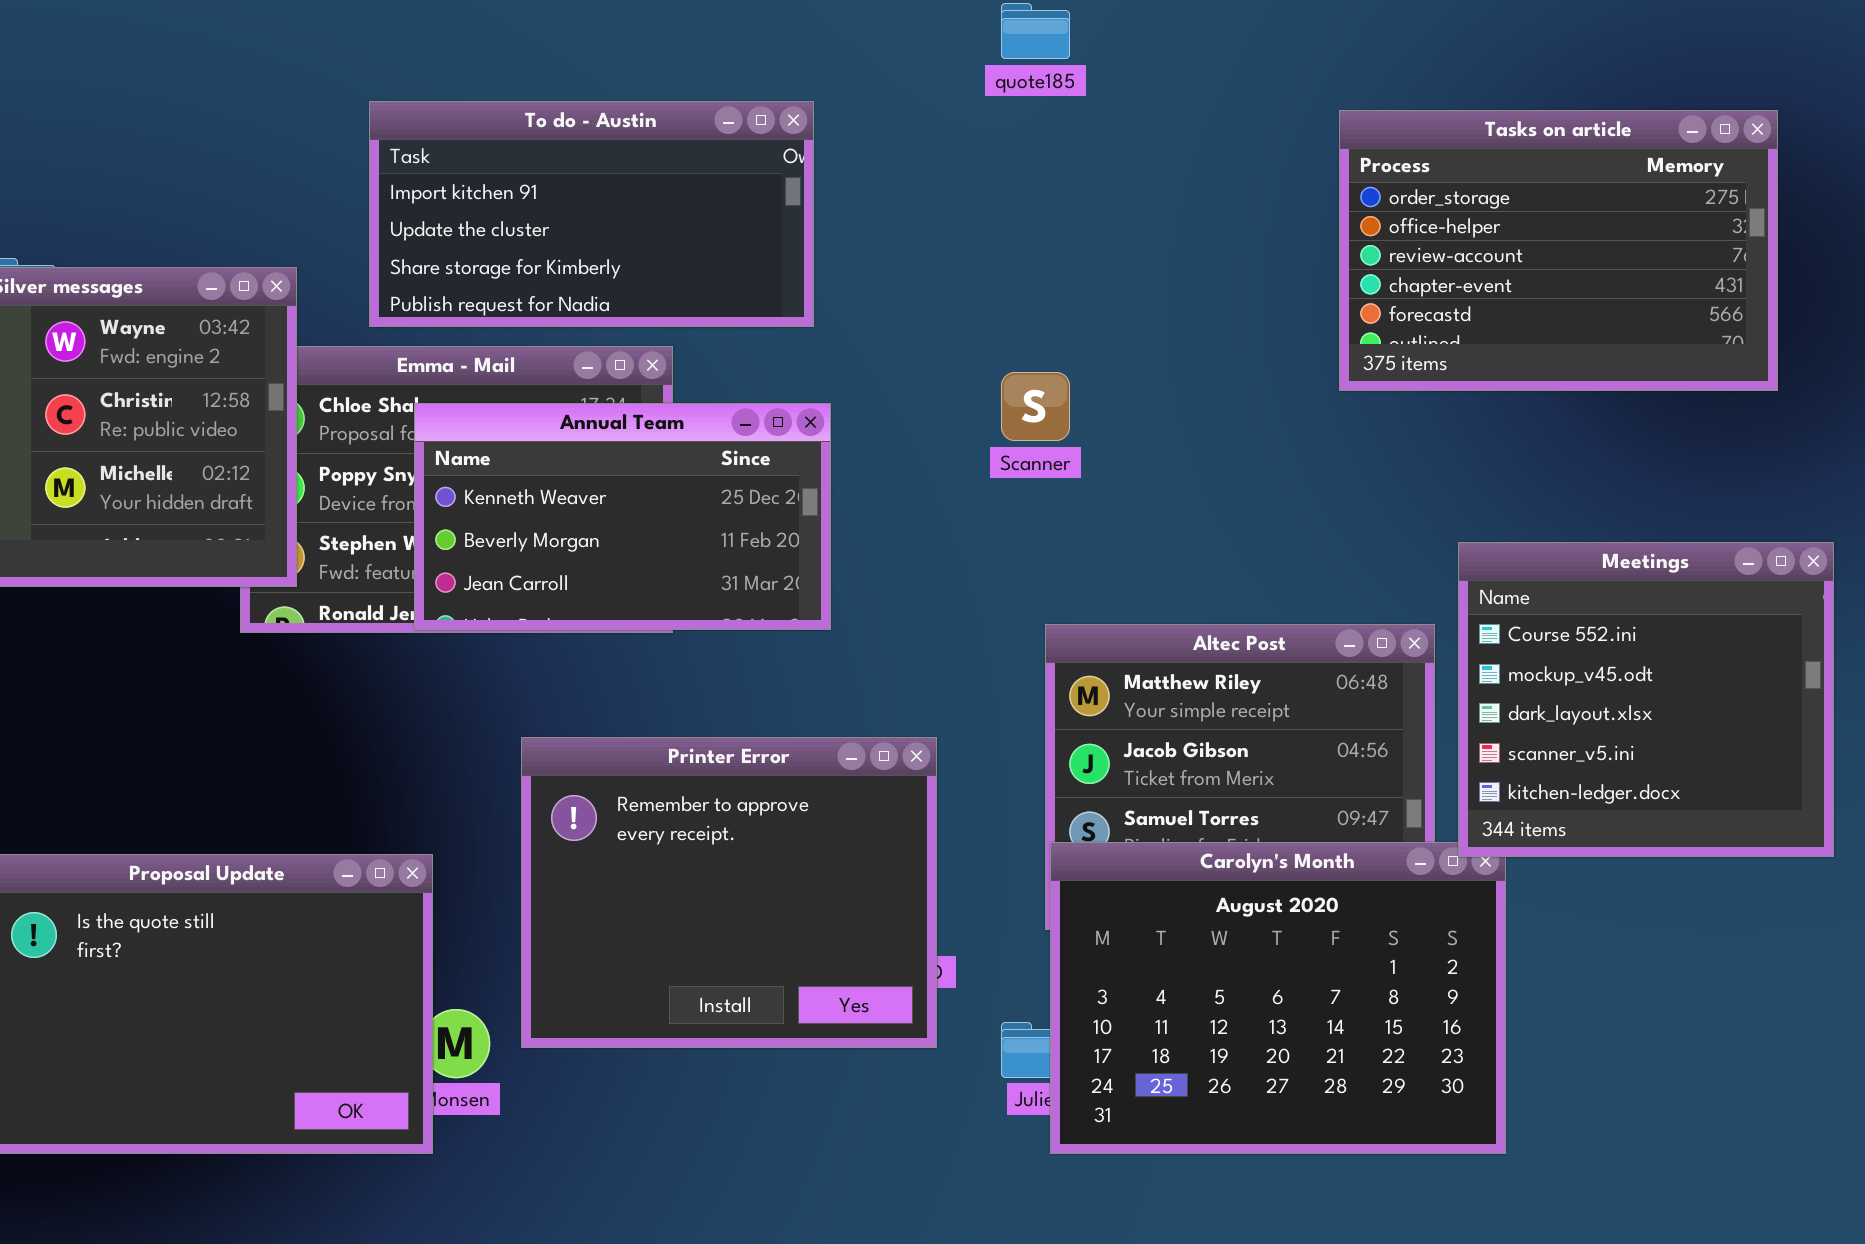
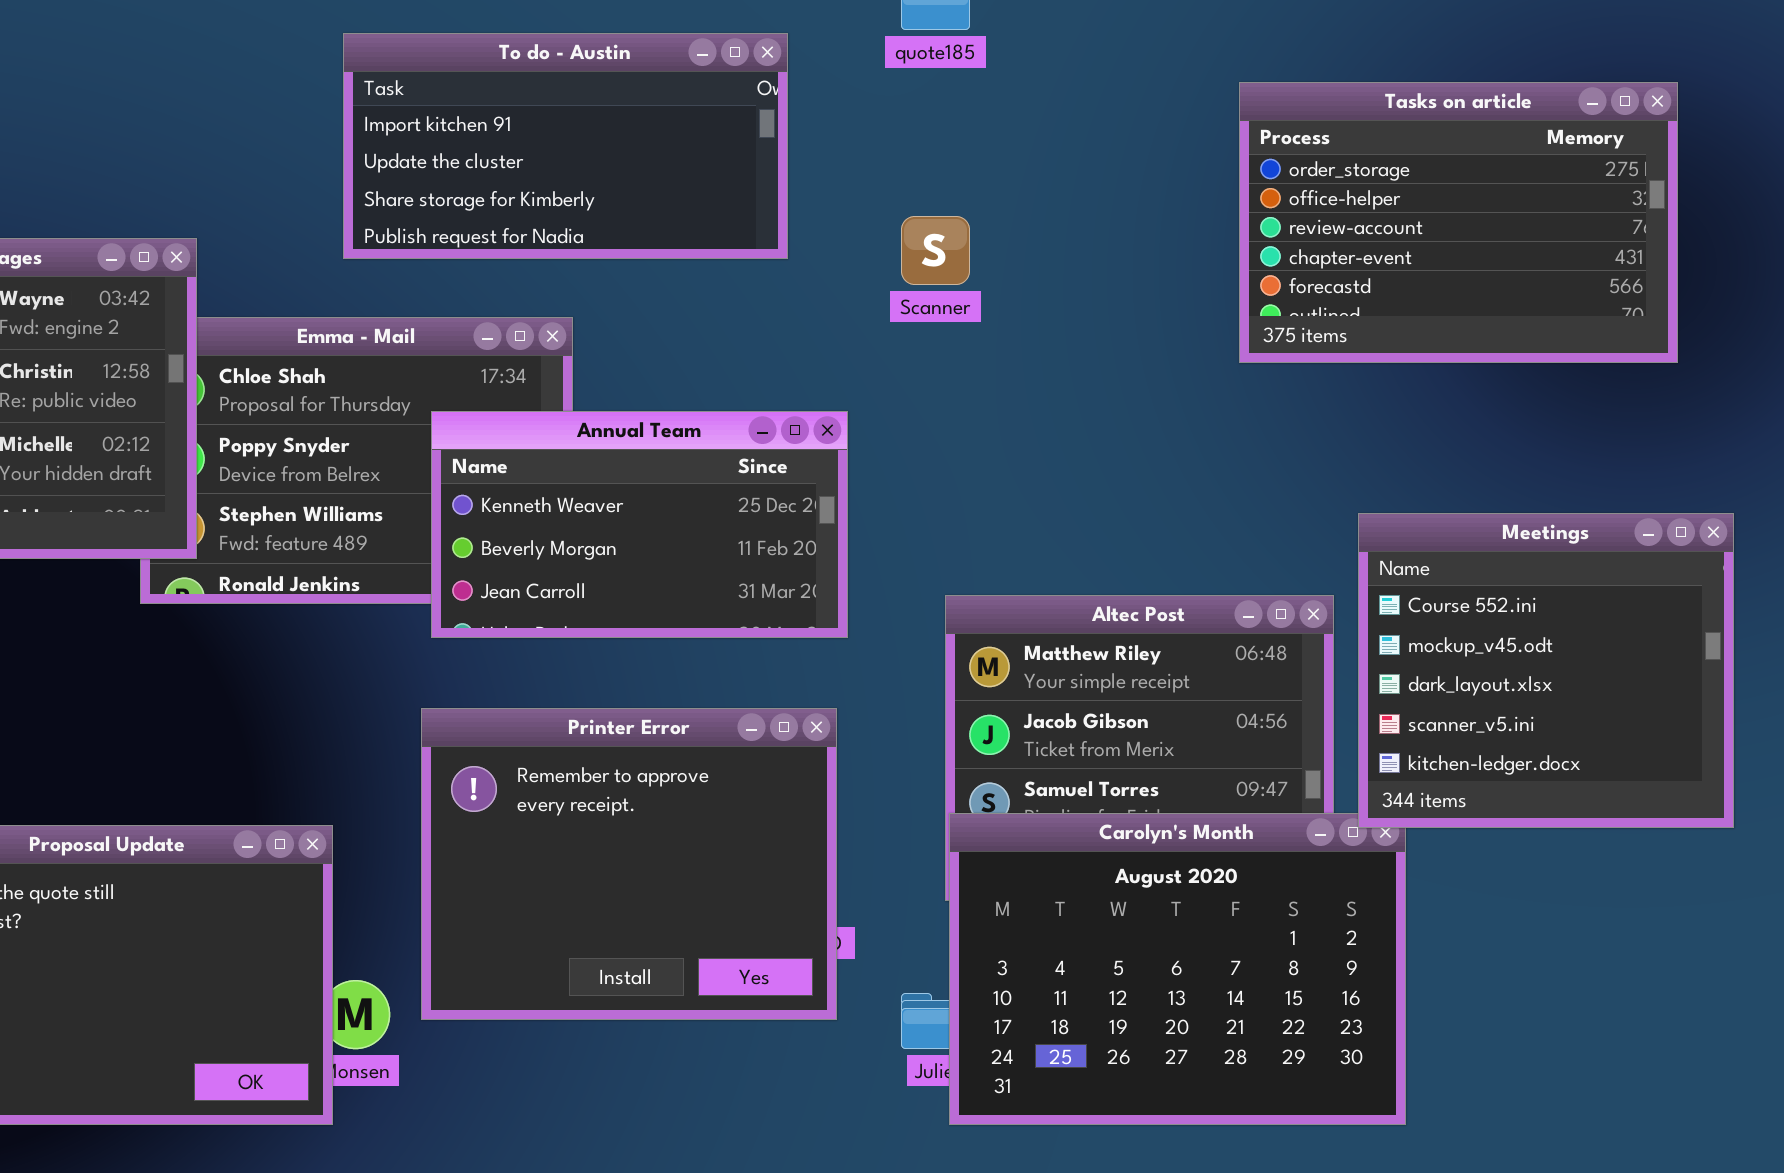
To do - Austin: [369,101,814,327] -> [343,33,788,259], moved
Scanner: [1001,372,1070,441] -> [901,216,970,285], moved
Annual Team: [414,403,831,630] -> [431,411,848,638], moved

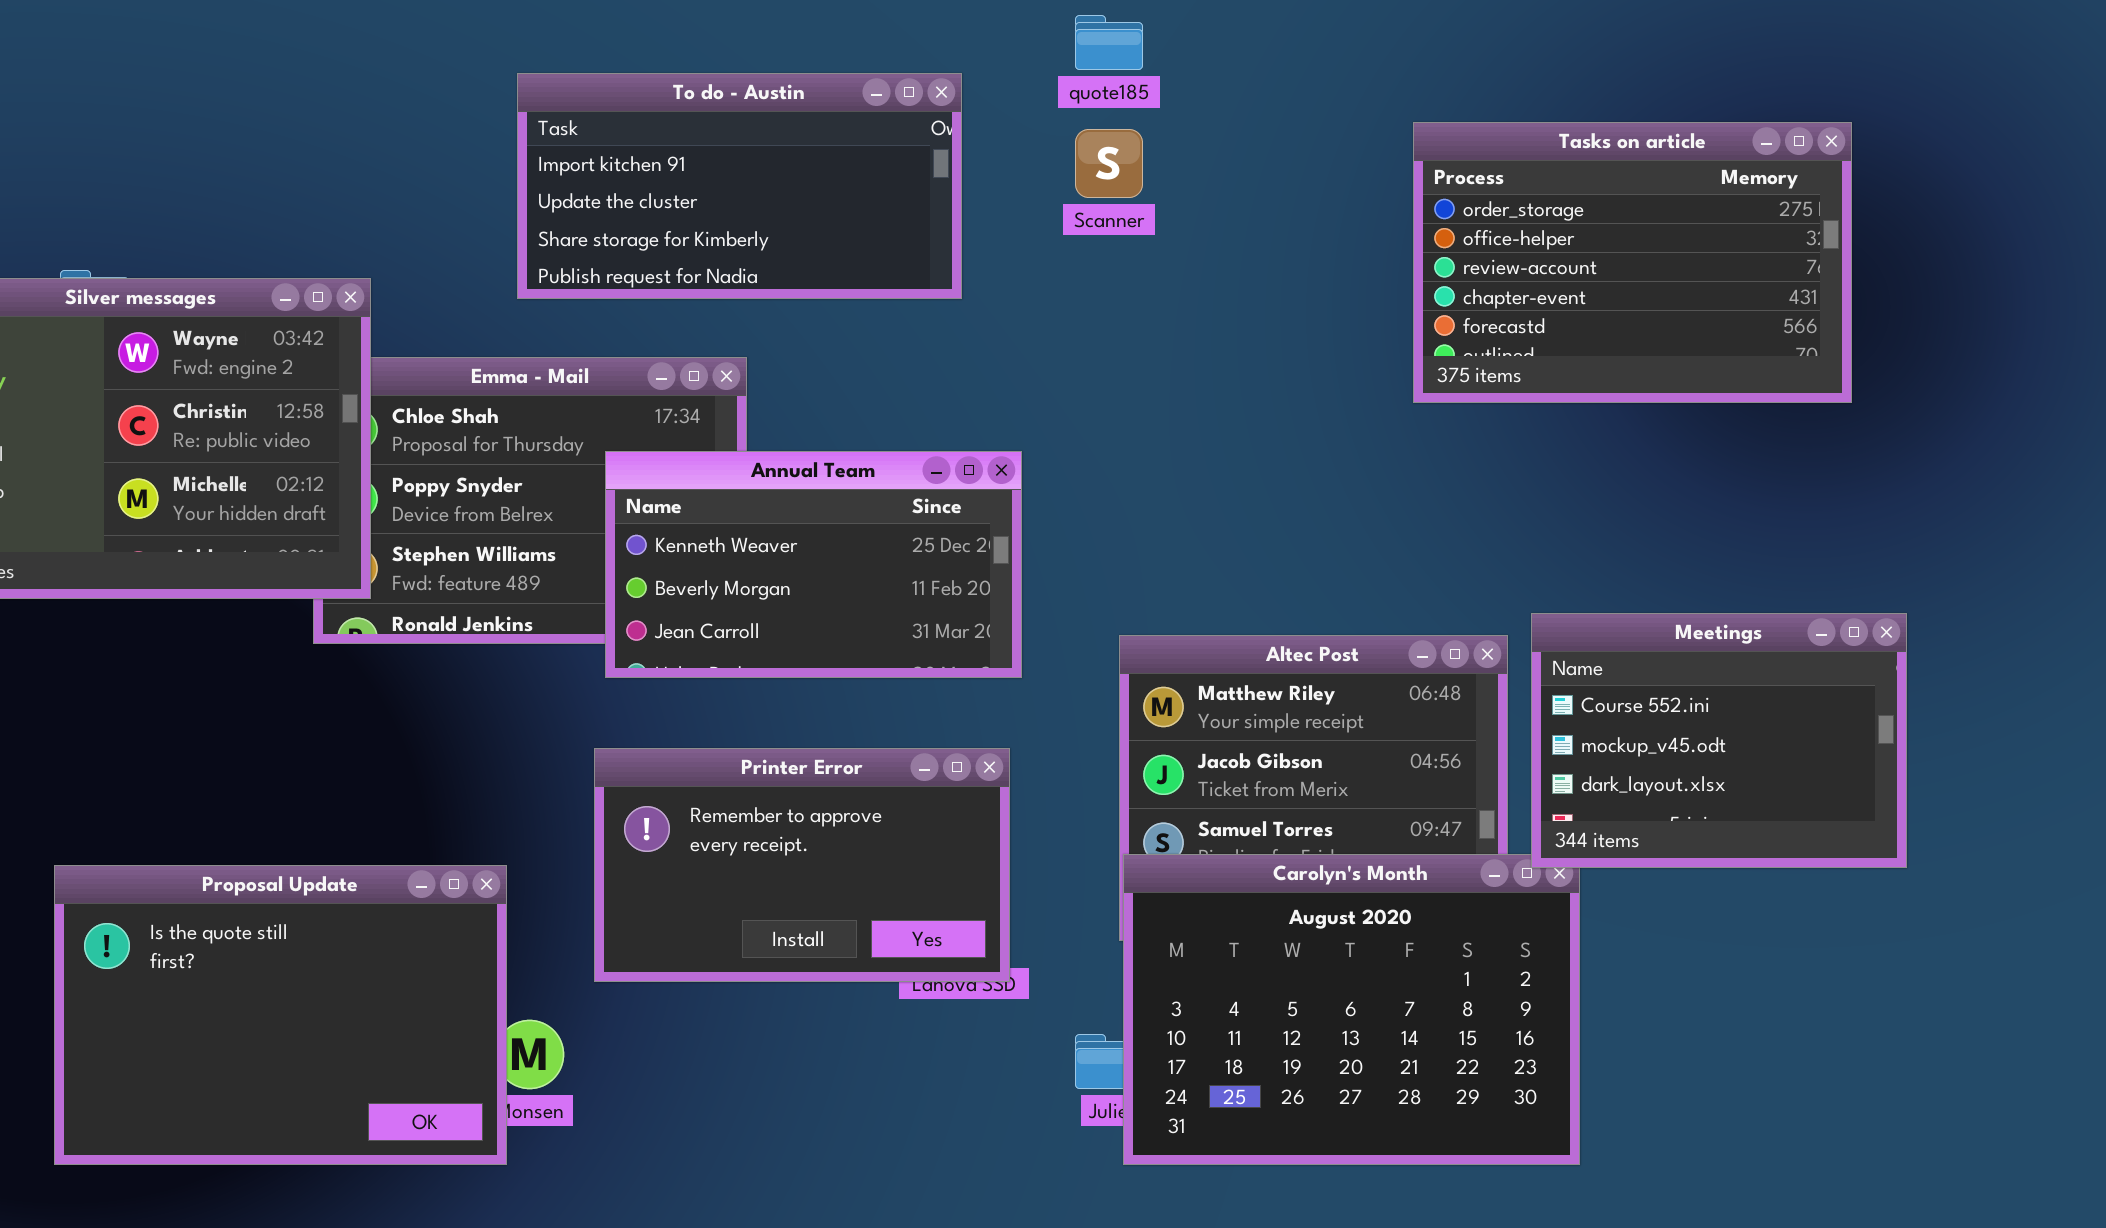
Scanner: [901,216,970,285] -> [1075,129,1143,198], moved
Meetings: [1358,513,1734,828] -> [1531,613,1907,868], resized
Printer Error: [421,708,837,1020] -> [594,748,1010,982], resized

